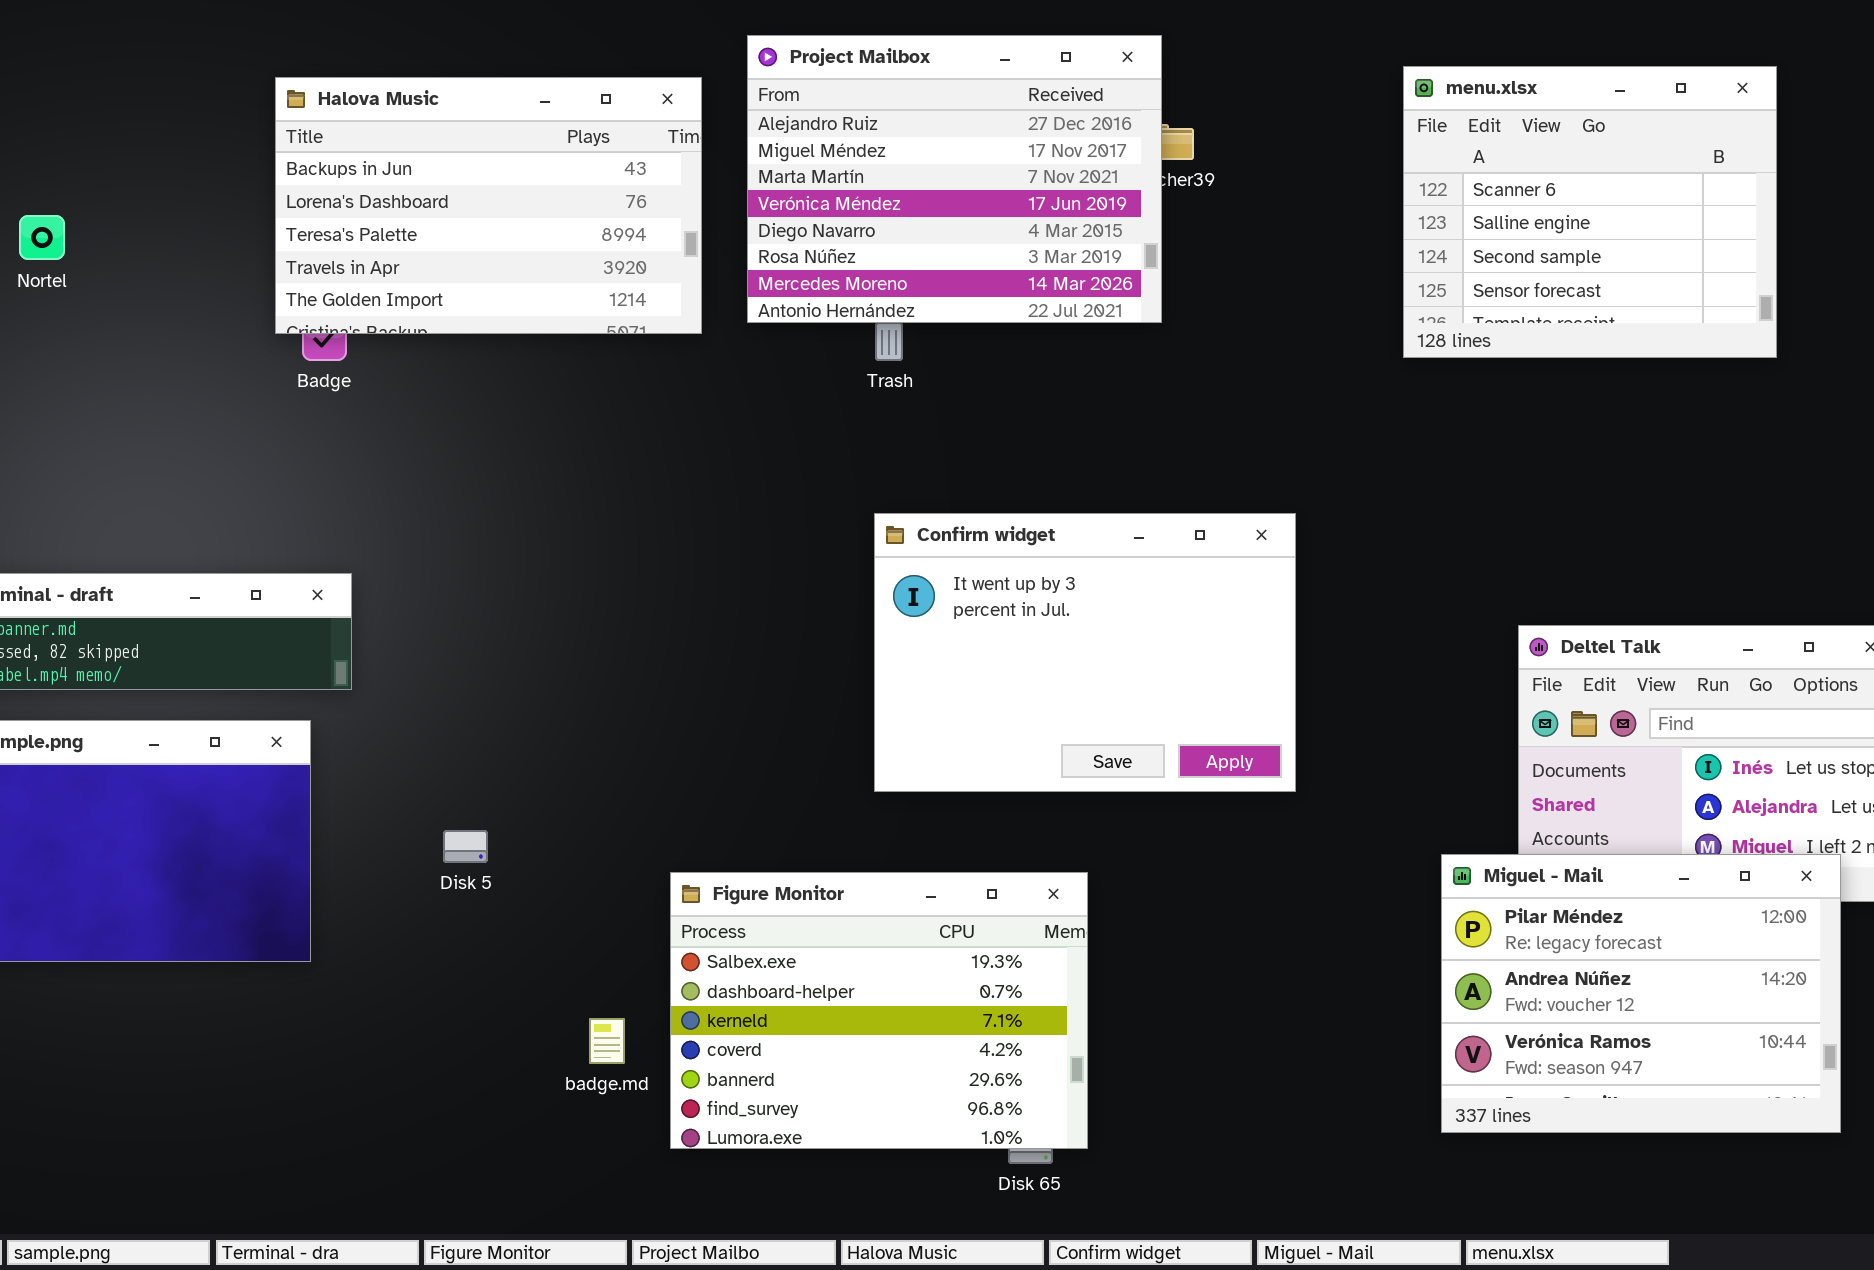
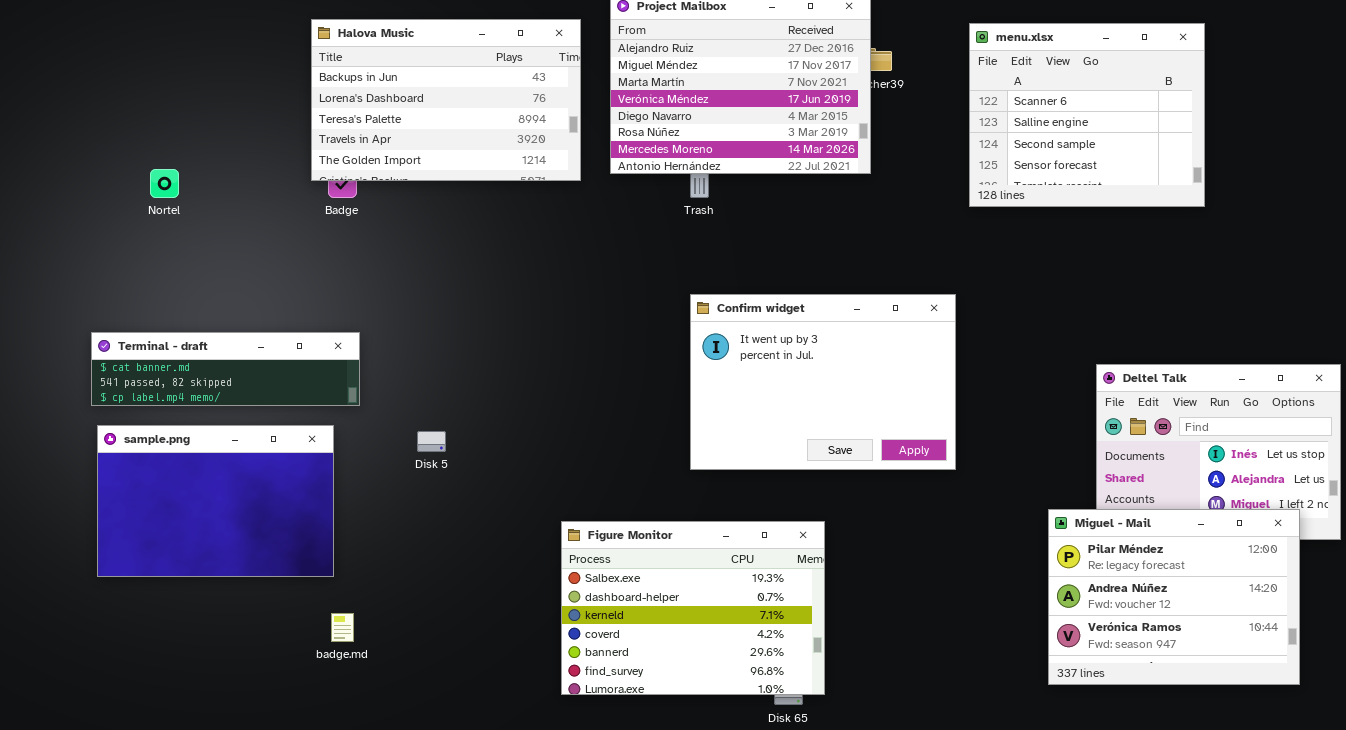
menu.xlsx: [1403,66,1777,358] -> [969,23,1205,207], moved
Nortel: [19,215,65,260] -> [150,169,179,198], moved
Disk 5: [443,830,488,863] -> [417,431,446,452], moved
badge.md: [589,1018,625,1064] -> [331,613,354,642], moved

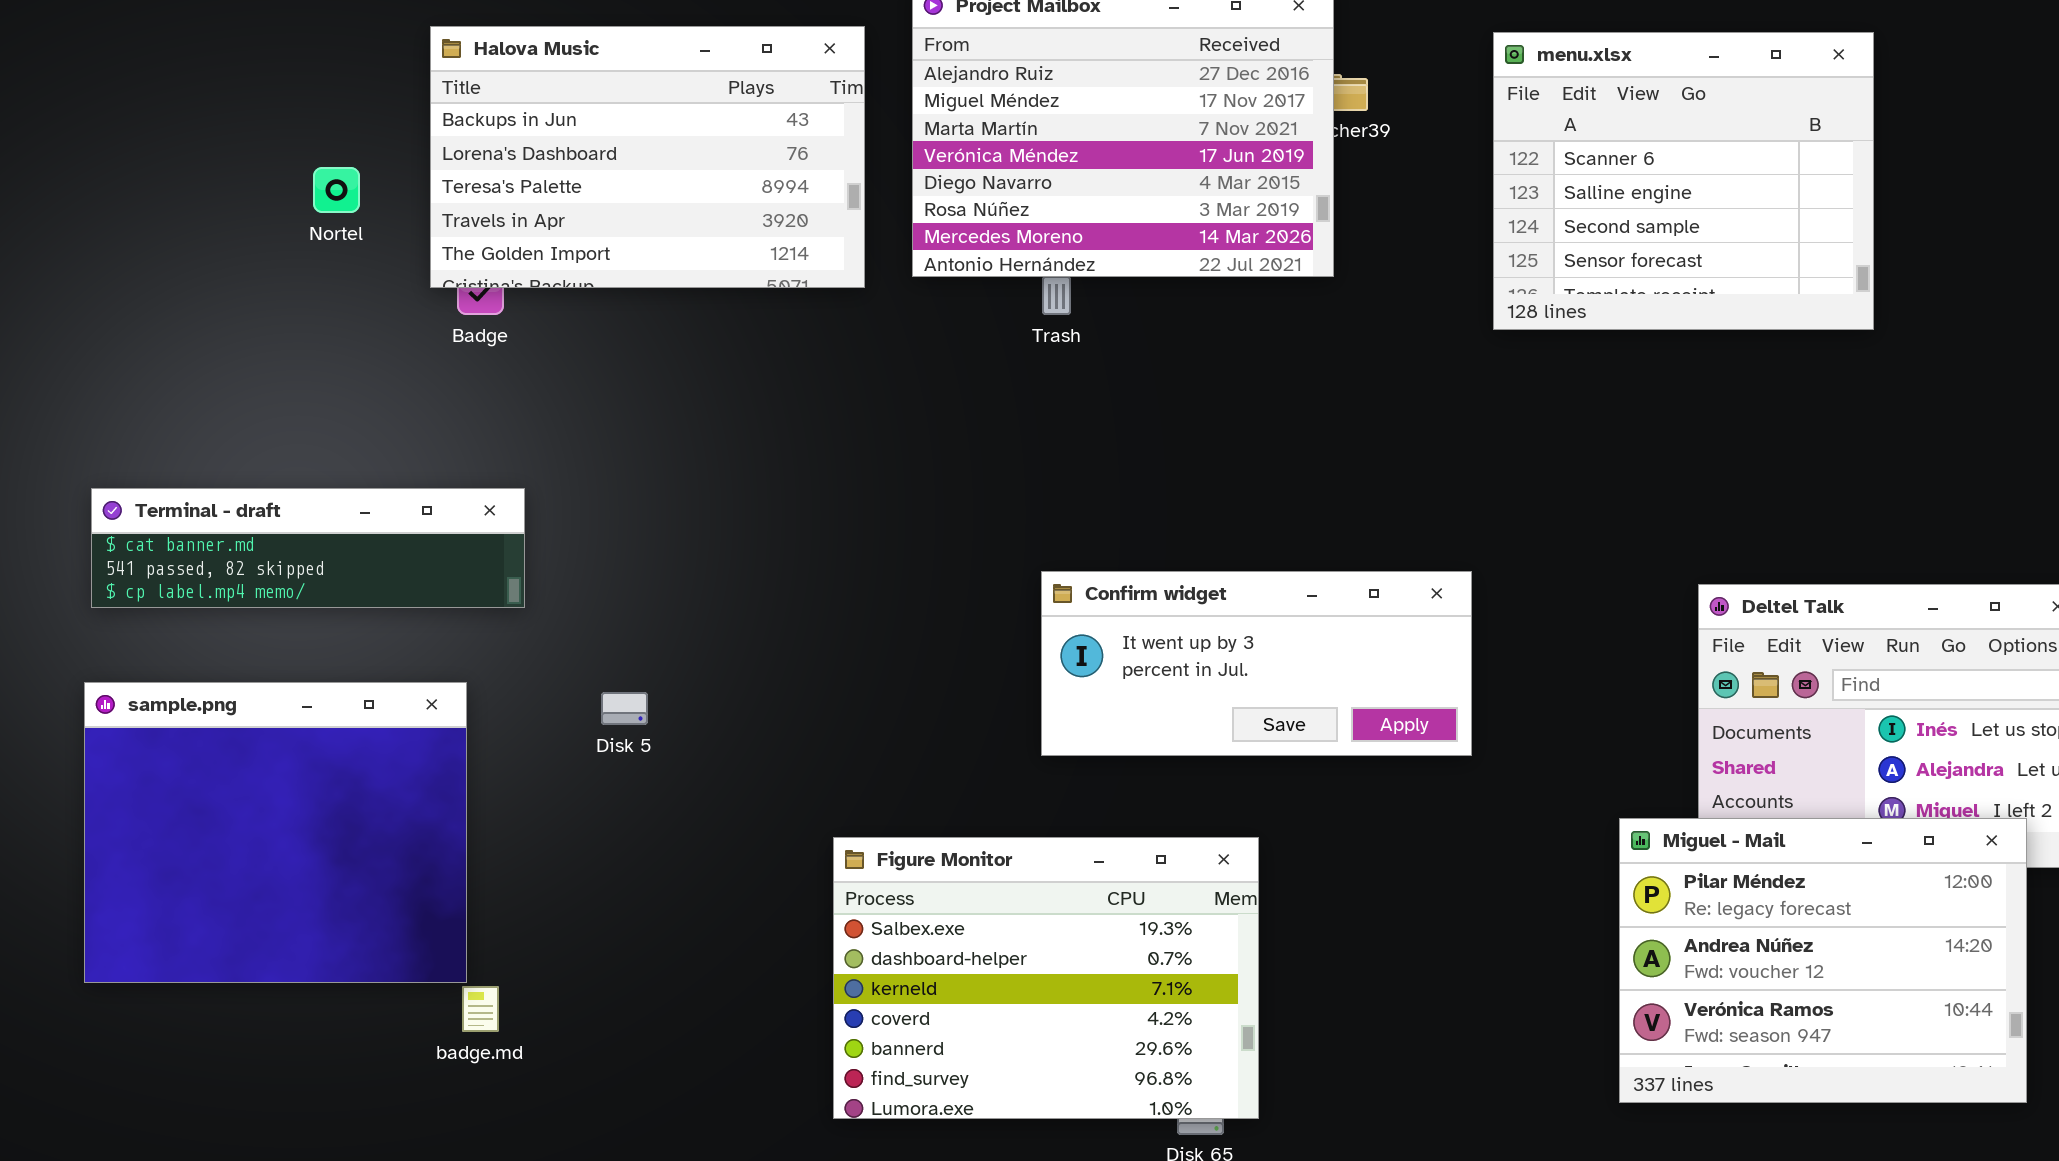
Nortel: [150,169,179,198] -> [313,167,360,213], moved
Confirm widget: [690,294,956,470] -> [1041,571,1472,756], resized
Terminal - draft: [91,332,360,406] -> [91,488,525,608], moved
sample.png: [97,425,334,577] -> [84,682,467,983], resized

